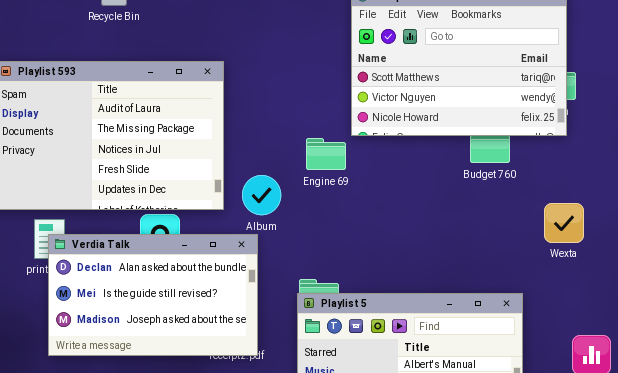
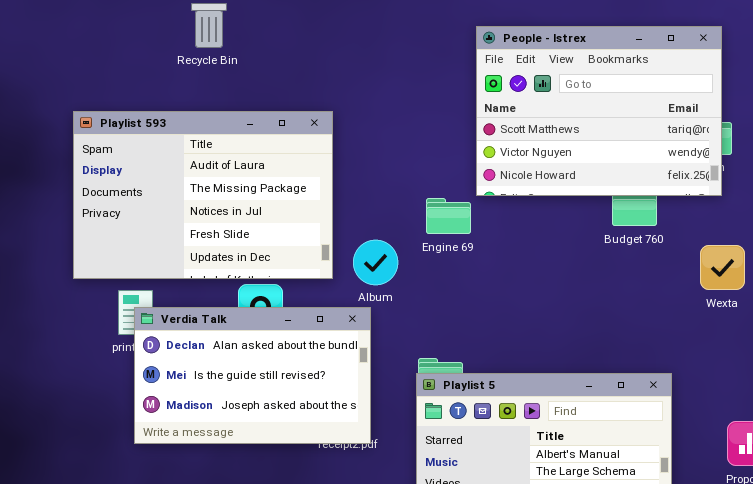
Wexta: [544,203,584,243] -> [700,245,745,290], moved

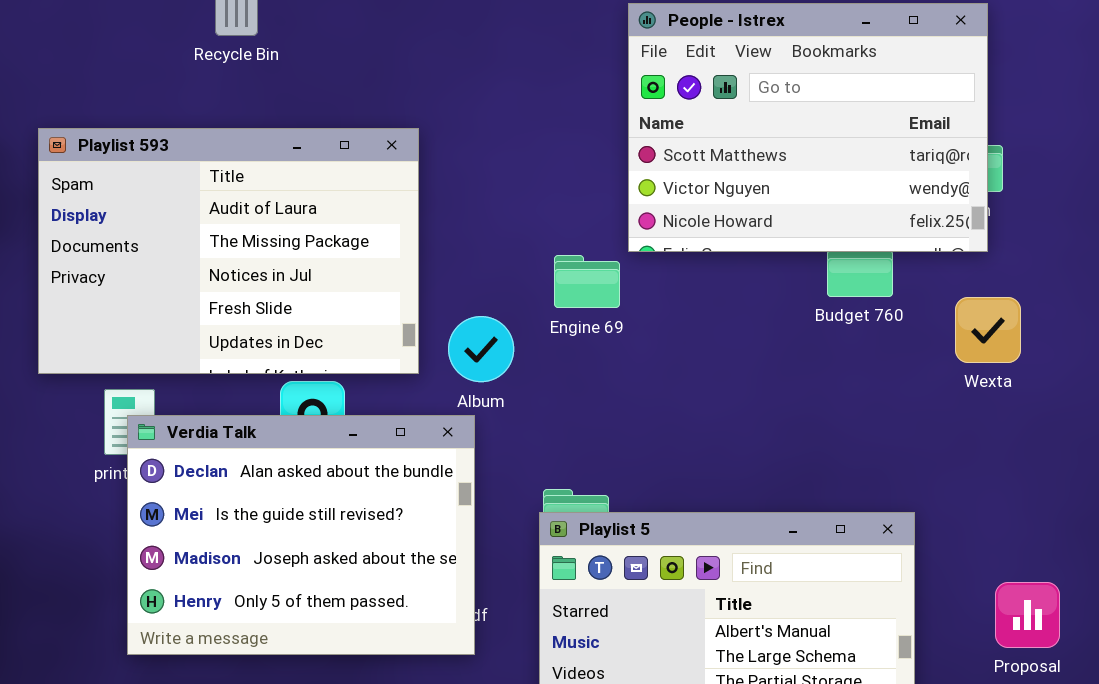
Wexta: [700,245,745,290] -> [955,297,1021,363], moved
Verdia Talk: [134,307,371,444] -> [127,415,475,655], resized

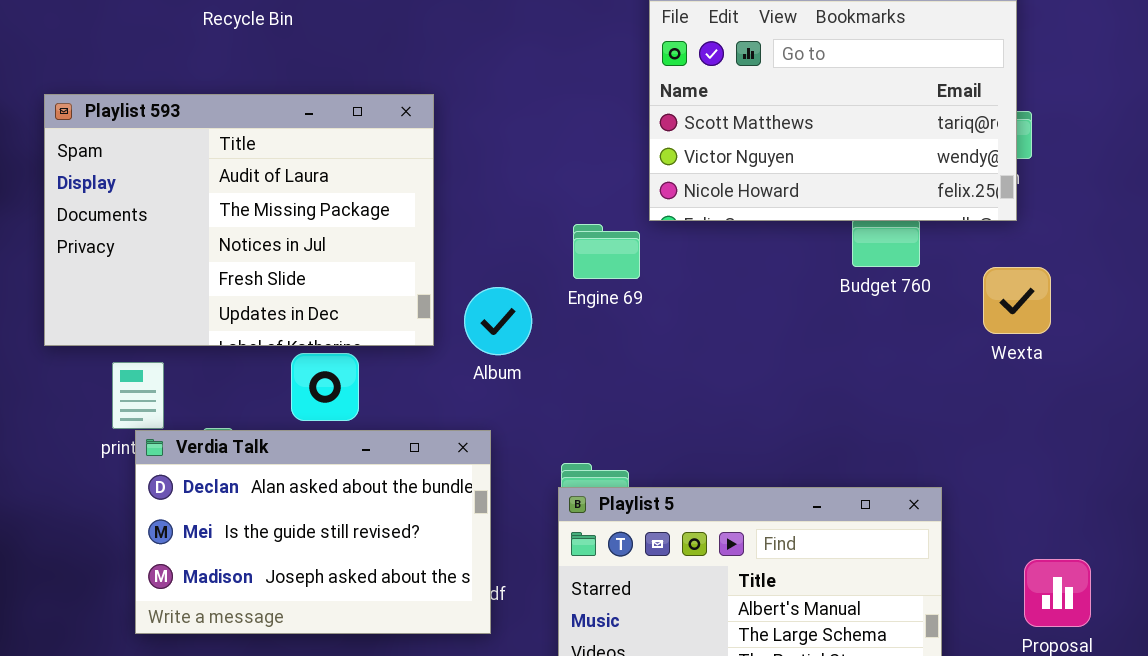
Verdia Talk: [127,415,475,655] -> [135,430,491,634], resized

